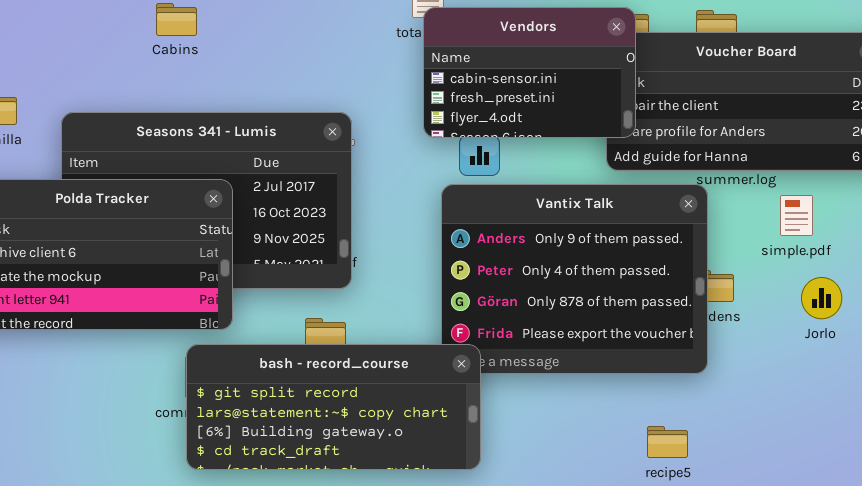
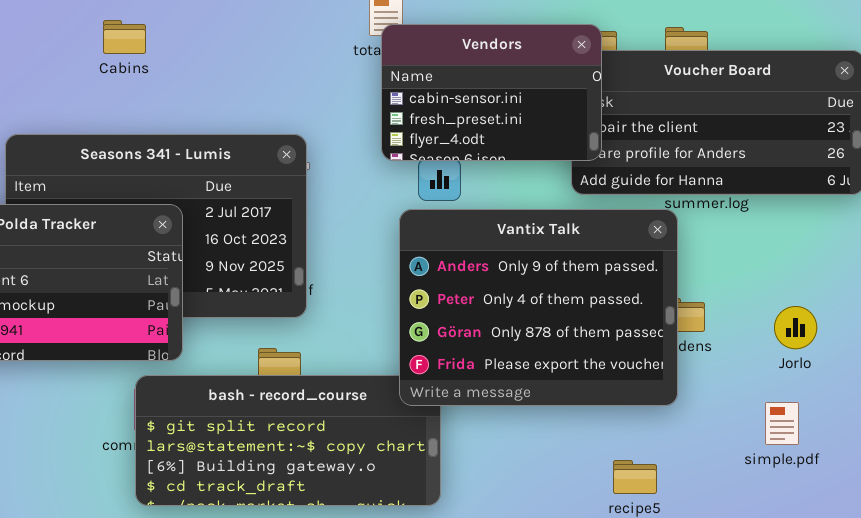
Vantix Talk: [441,184,708,374] -> [399,209,678,406], raised
simple.pdf: [780,195,813,236] -> [765,402,799,445], moved

